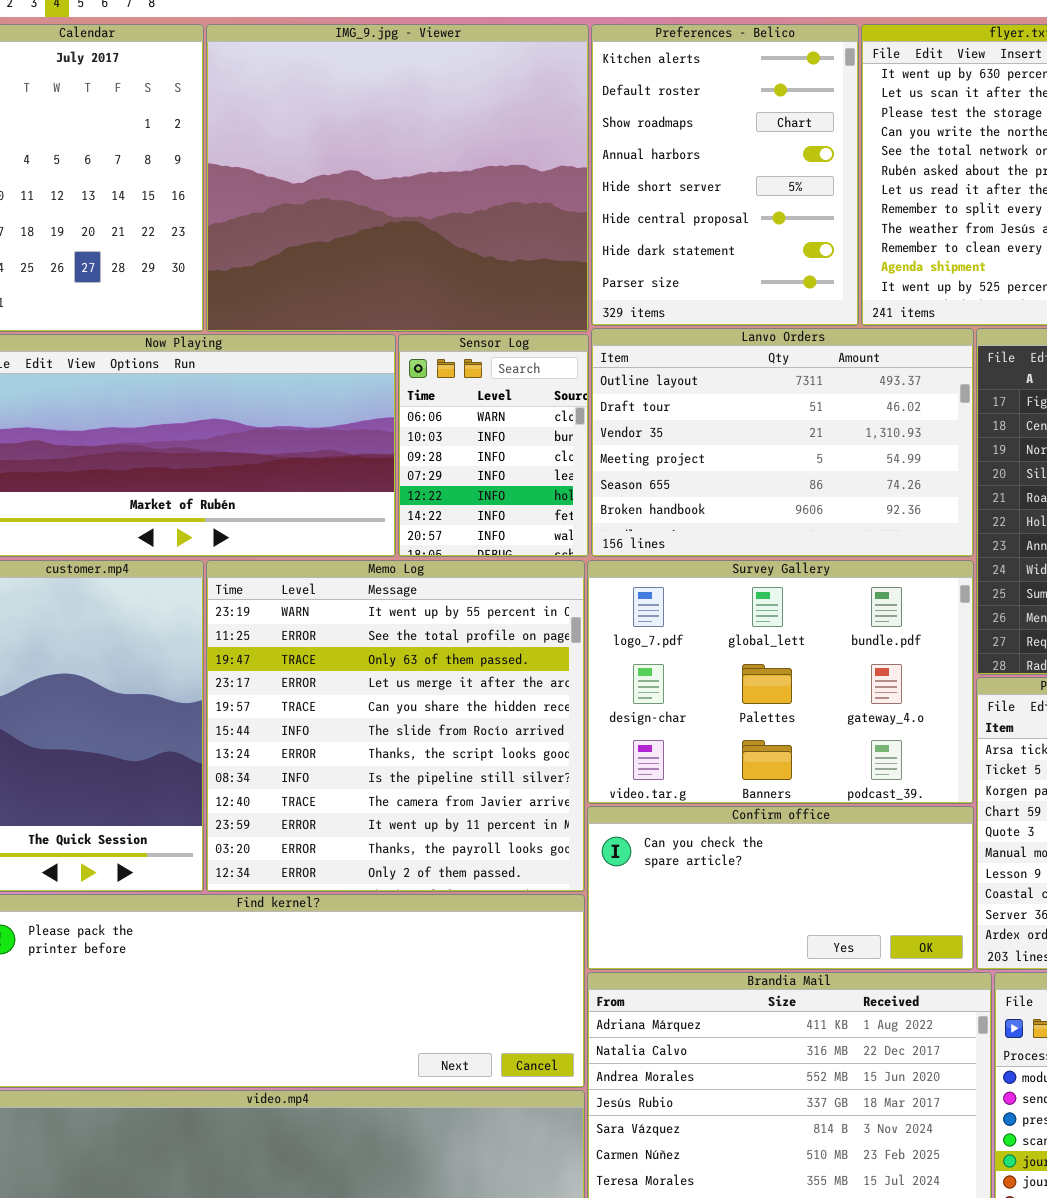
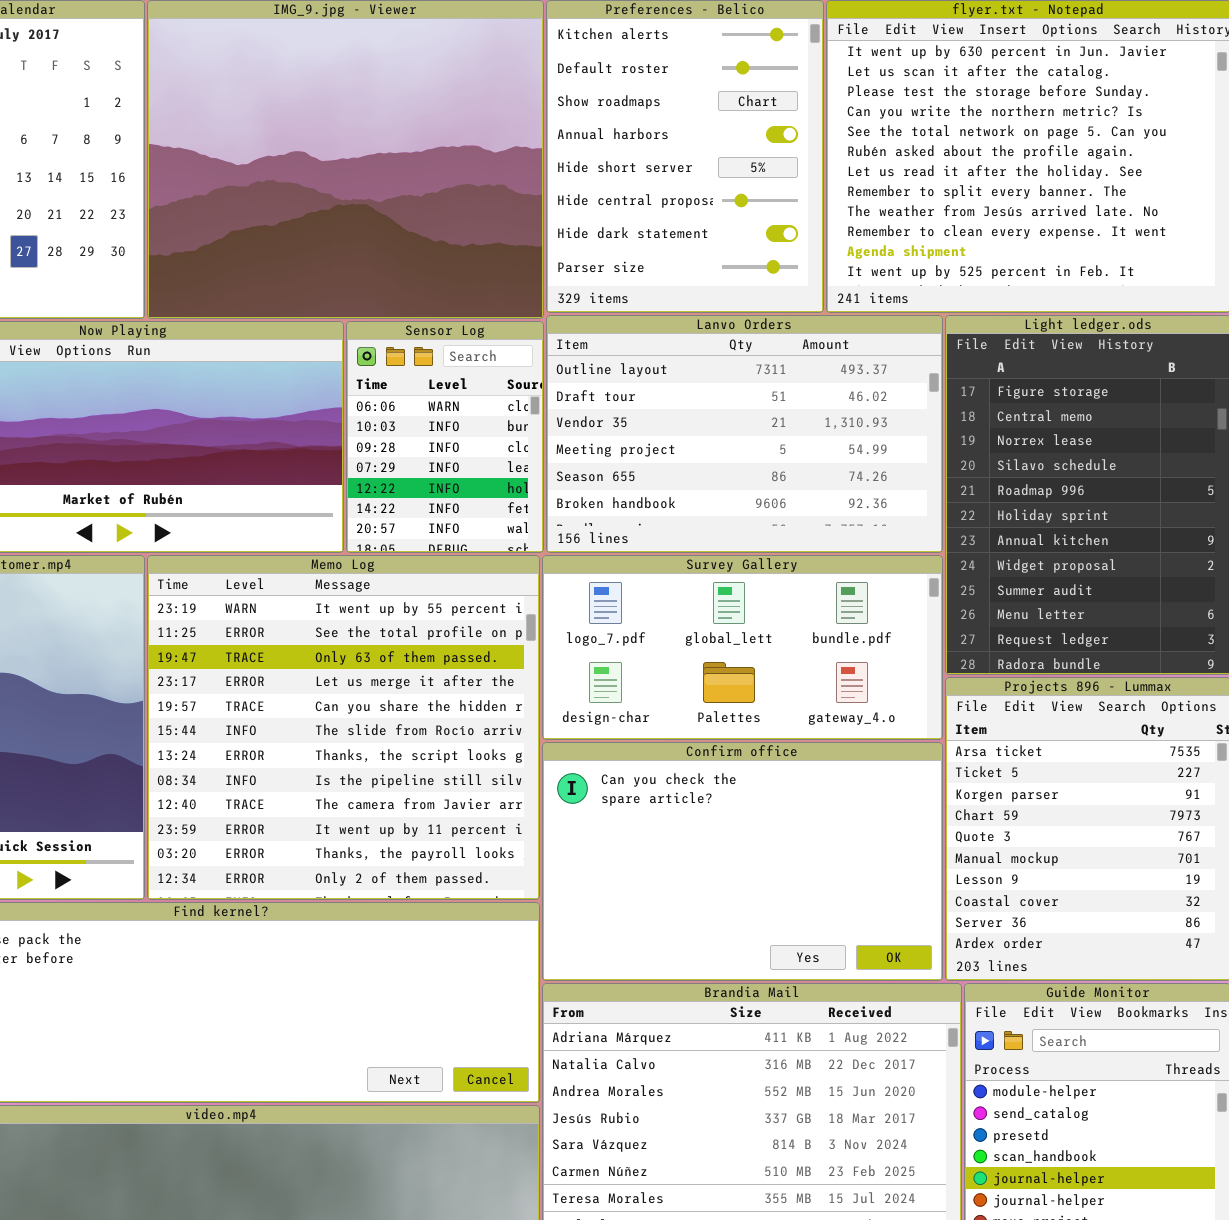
Survey Gallery: [587,560,974,804] -> [542,555,943,740], resized
Confirm office: [587,806,974,970] -> [542,742,943,981], resized

